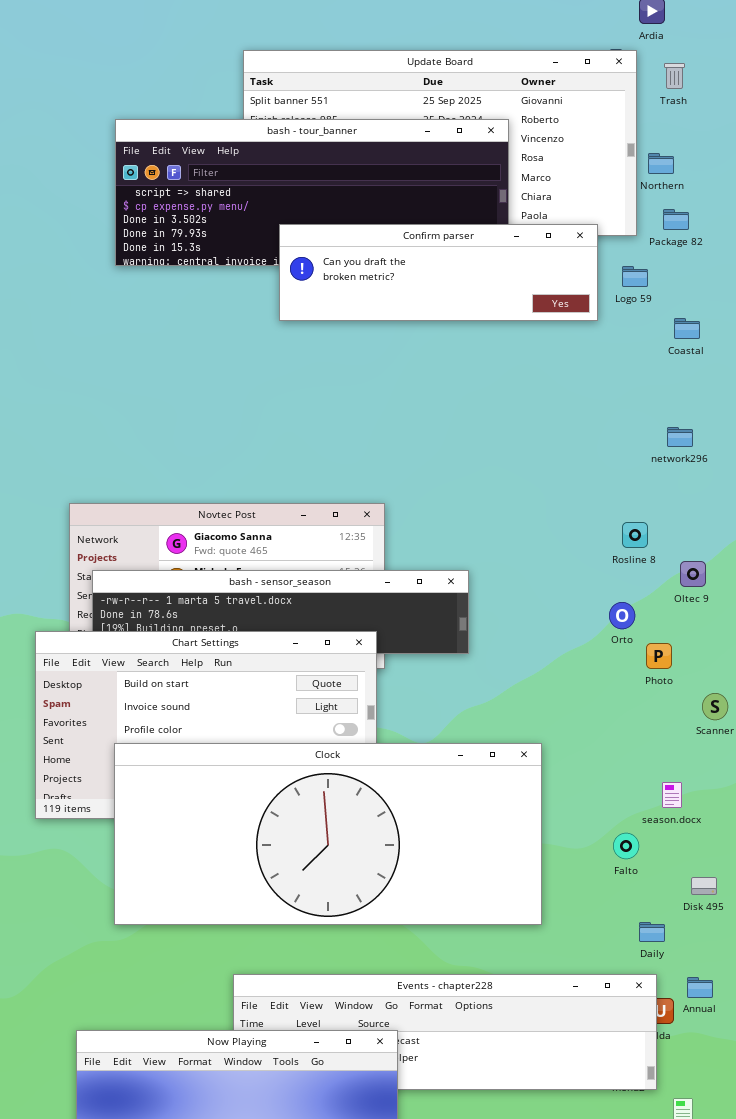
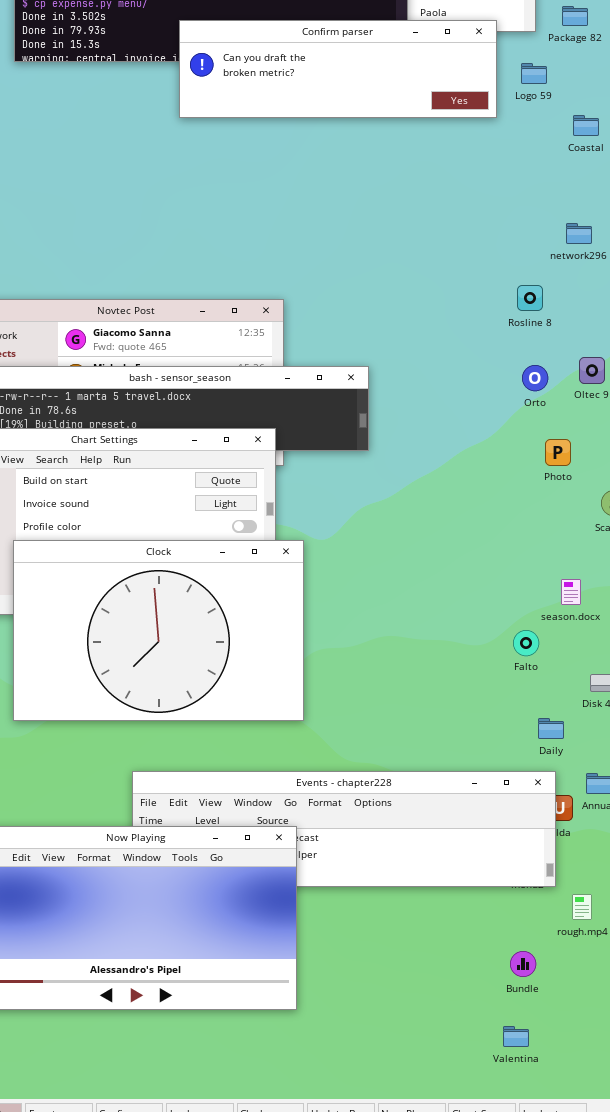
Rosline 8: [622,522,648,548] -> [517,285,543,311], moved
Orto: [609,602,635,629] -> [522,365,548,391], moved
Clock: [114,743,542,925] -> [13,540,304,721], resized

